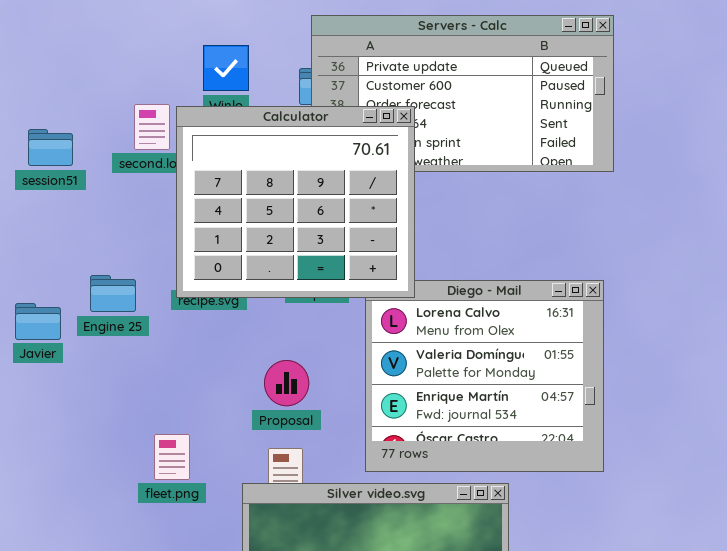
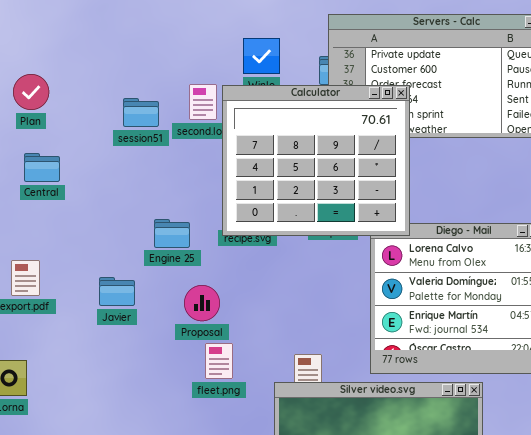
session51: [28,129,73,166] -> [123,98,159,127], moved
Javier: [15,303,61,340] -> [99,277,135,306], moved
Proposal: [264,360,309,406] -> [184,285,220,321], moved

